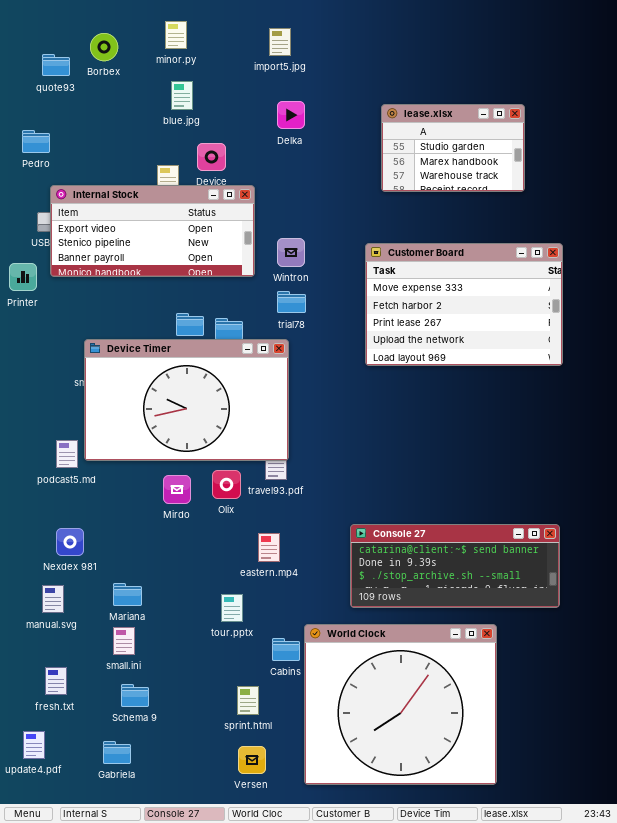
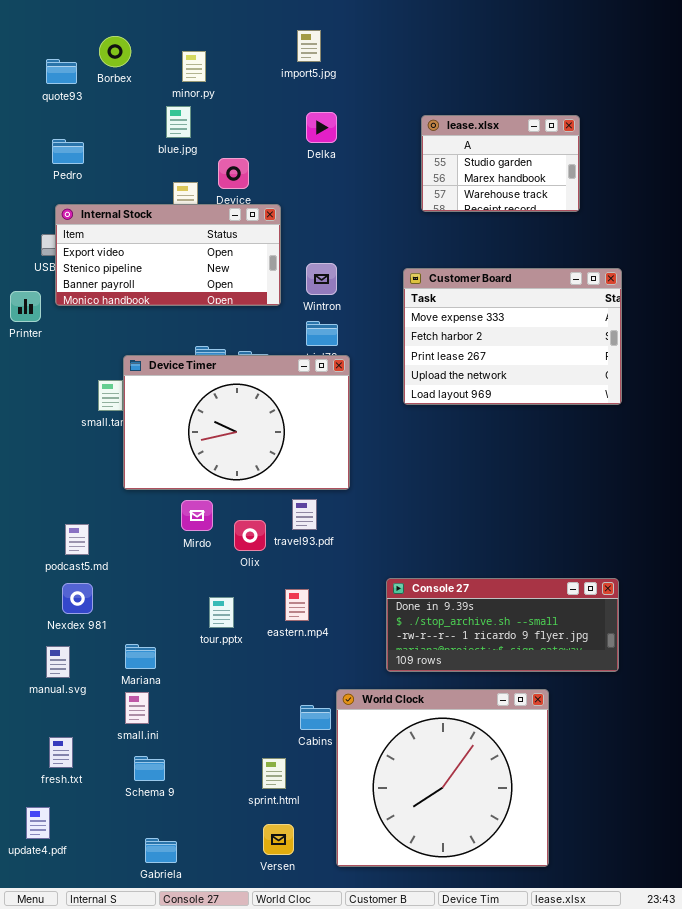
minor.py: [165,21,187,49] -> [182,51,206,82], moved
blue.jpg: [171,81,193,110] -> [166,106,191,138], moved
Pedro: [22,130,50,153] -> [52,139,84,164], moved
Device Timer: [84,339,289,461] -> [123,355,350,490], moved
podcast5.md: [56,440,78,468] -> [65,524,89,555], moved
Mirdo: [163,475,191,504] -> [181,500,213,531], moved
Console 27: [350,524,560,608] -> [386,578,619,672], scrolled down 1 row
tour.pptx: [221,594,243,622] -> [209,597,234,628], moved
Gabriela: [103,741,131,764] -> [145,838,177,863], moved

